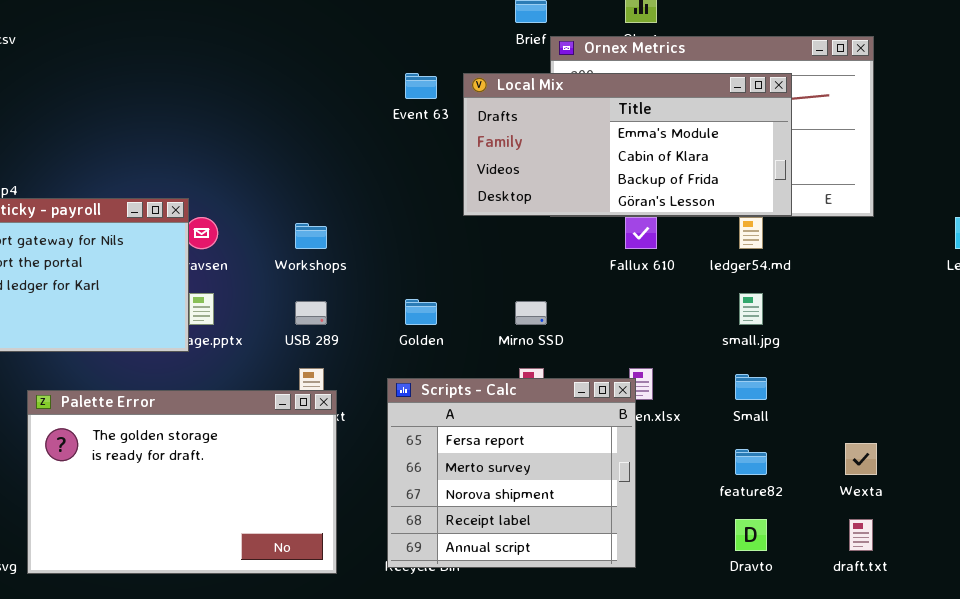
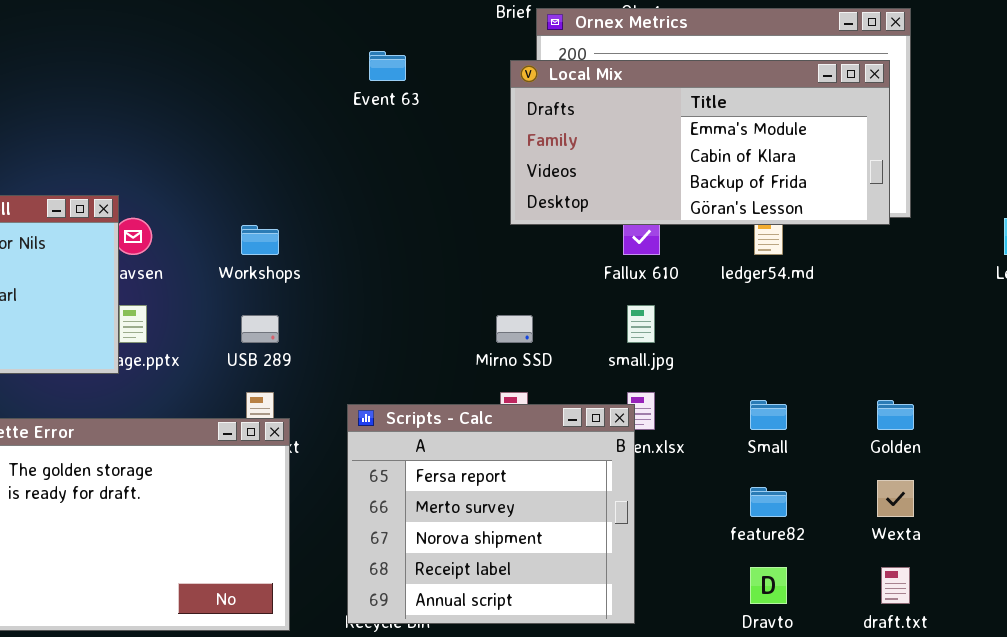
Local Mix: [463,73,792,216] -> [510,60,890,225], moved
small.jpg: [739,293,763,325] -> [627,305,655,343], moved
Golden: [405,299,437,325] -> [877,400,914,430], moved

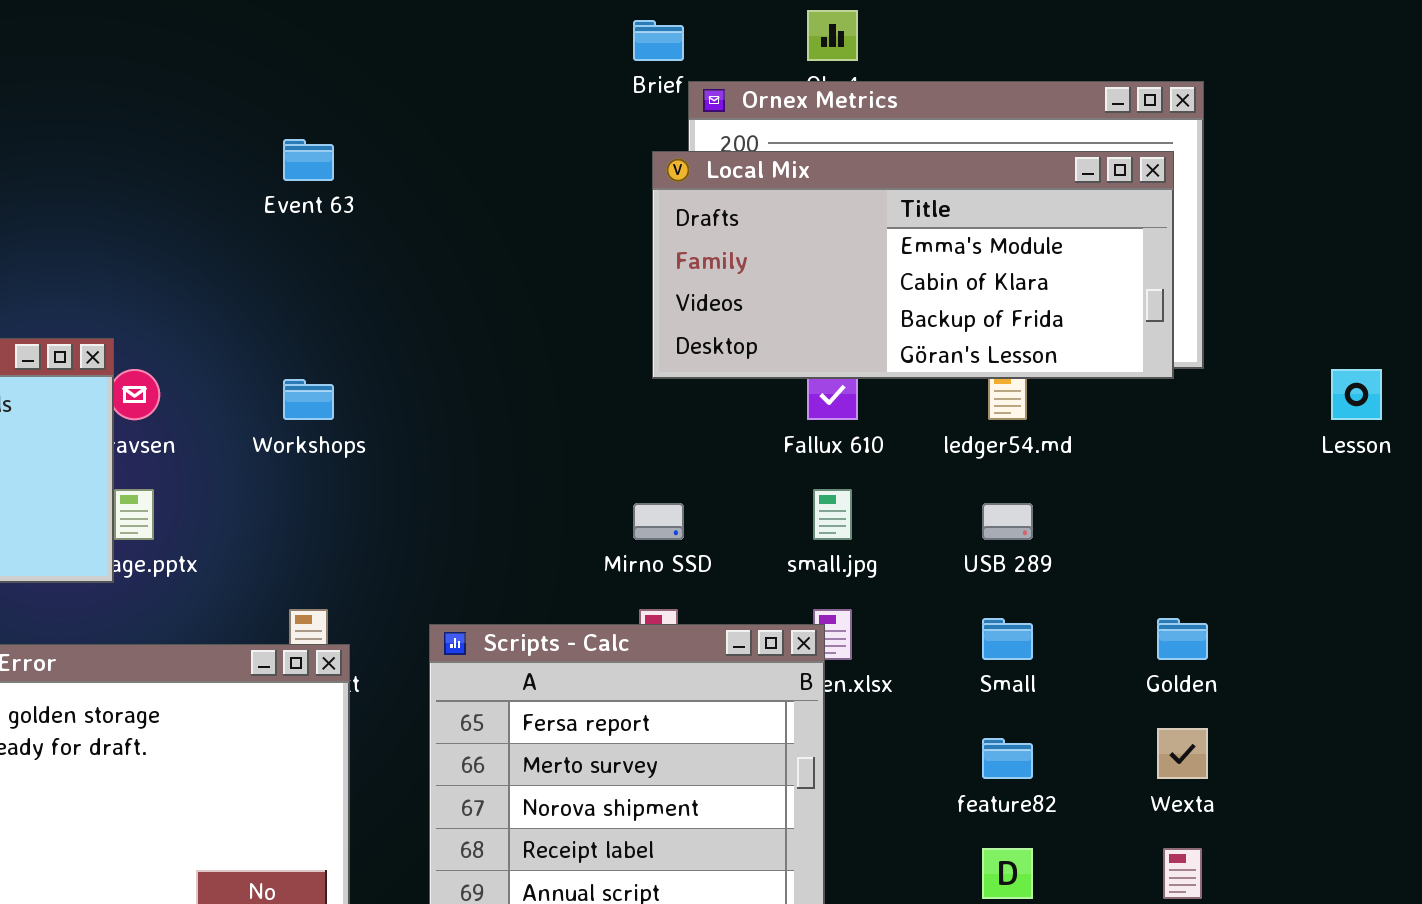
Event 63: [369,51,406,81] -> [283,139,334,181], moved
USB 289: [241,315,279,343] -> [982,503,1033,540], moved

